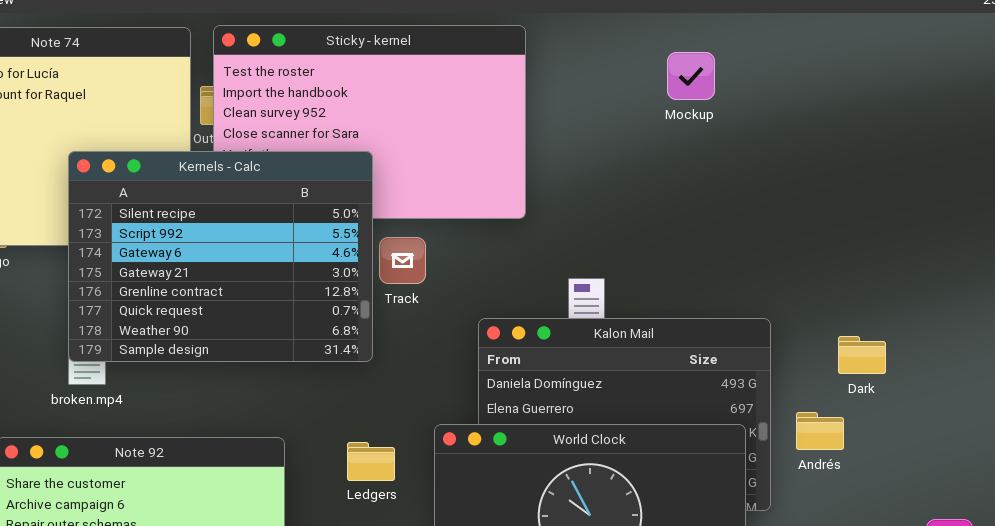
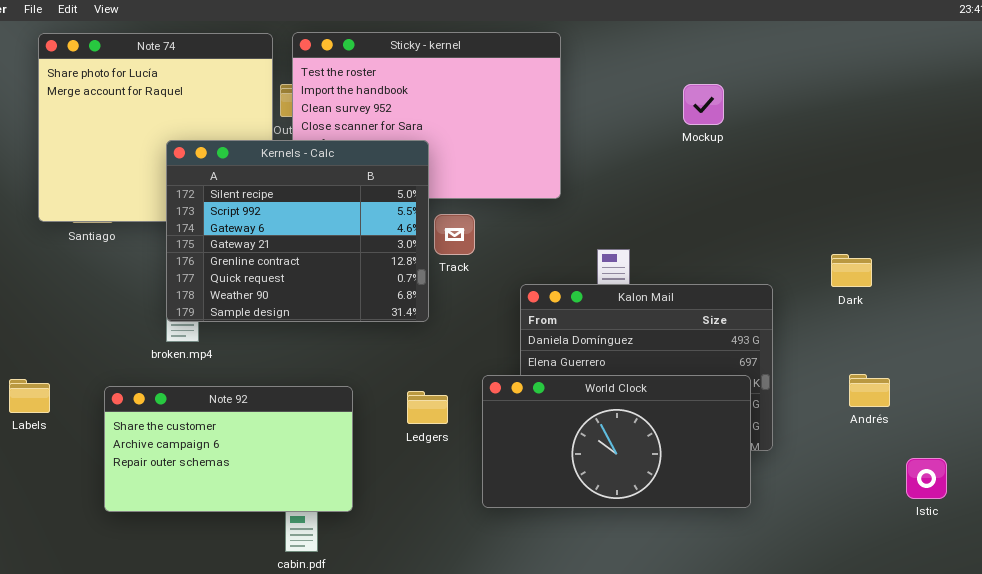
Mockup: [667,52,715,100] -> [683,84,724,125], moved
Dark: [838,336,886,374] -> [831,254,872,287], moved
Andrés: [796,412,844,450] -> [849,374,890,407], moved

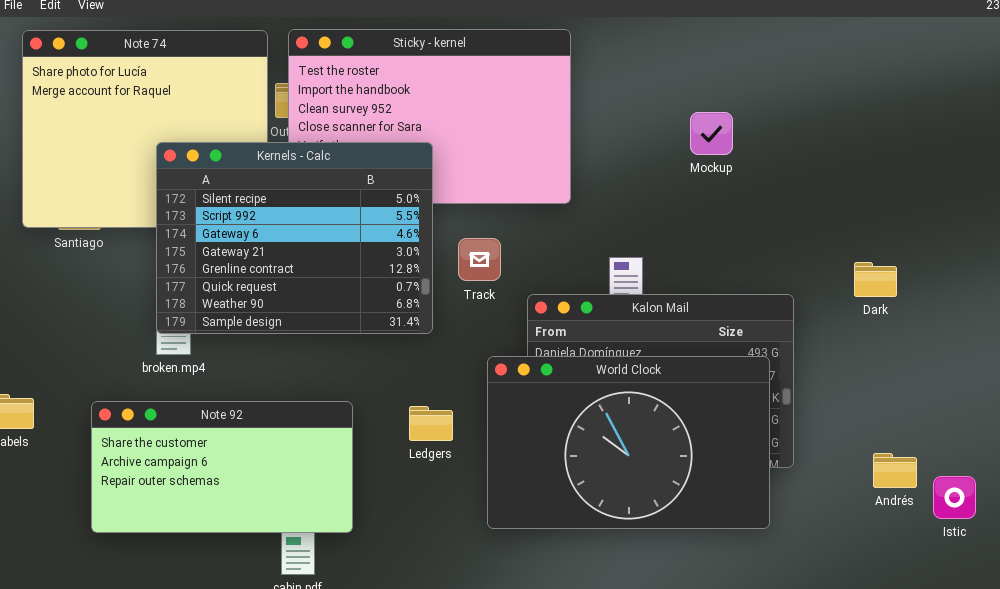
Mockup: [683,84,724,125] -> [690,112,733,155], moved
Track: [434,214,475,255] -> [458,238,501,281], moved
Andrés: [849,374,890,407] -> [873,453,917,488], moved
World Clock: [482,375,751,508] -> [487,356,770,529], resized

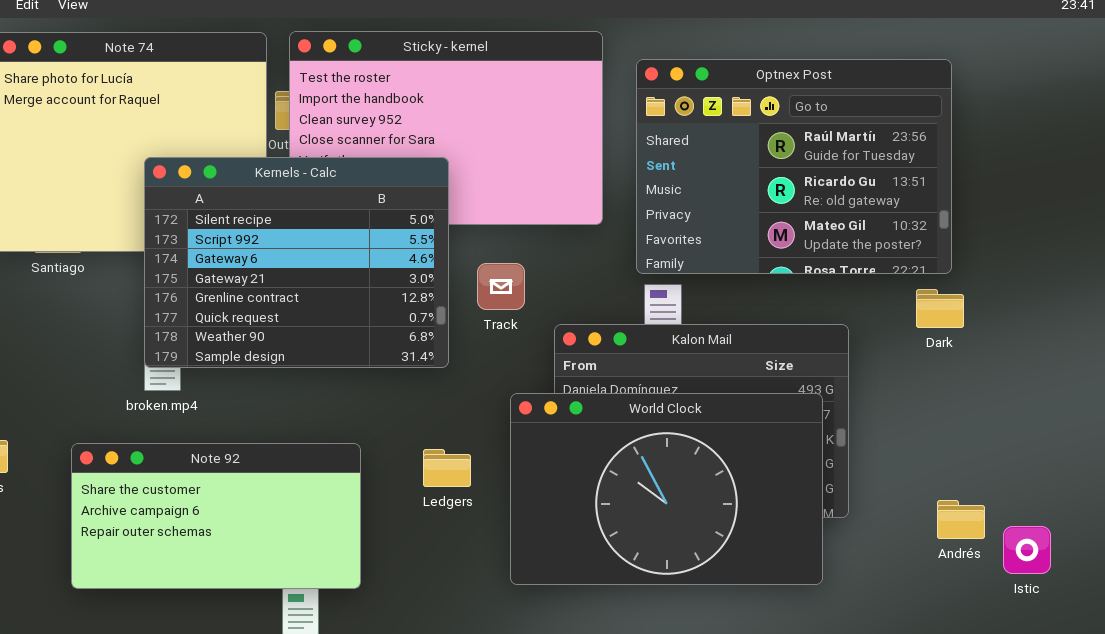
Optnex Post: none -> [636,59,952,274], opened

